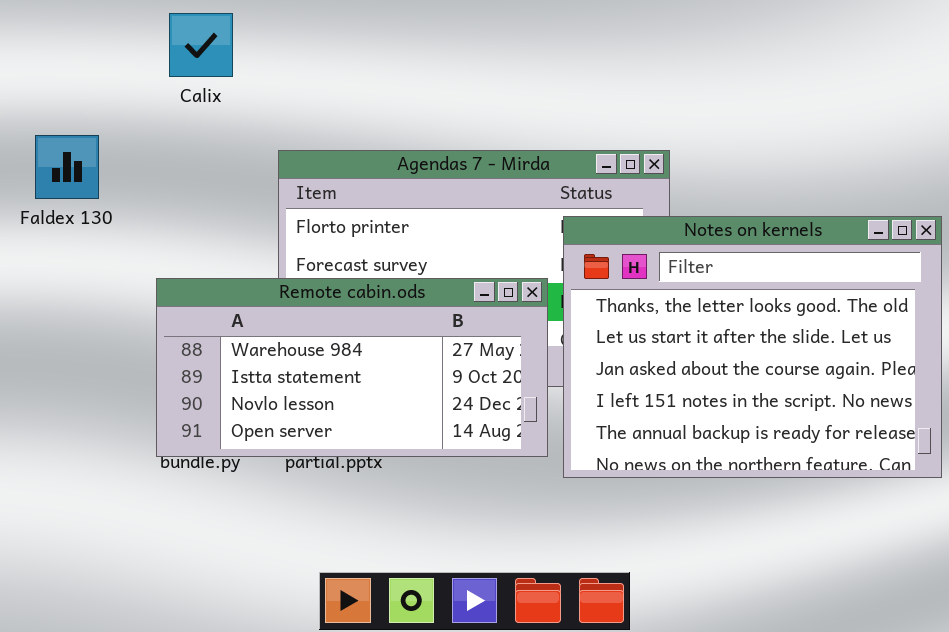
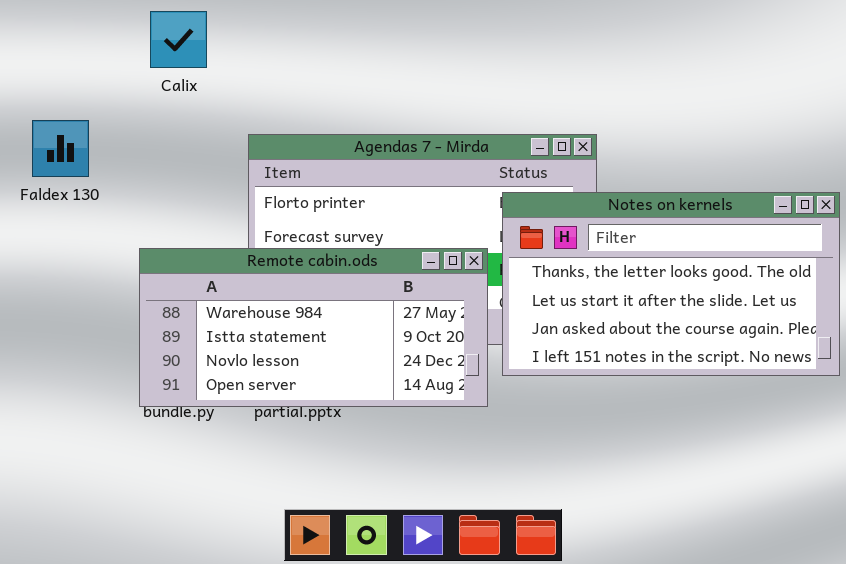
Notes on kernels: [563,216,942,478] -> [502,192,840,376], resized

